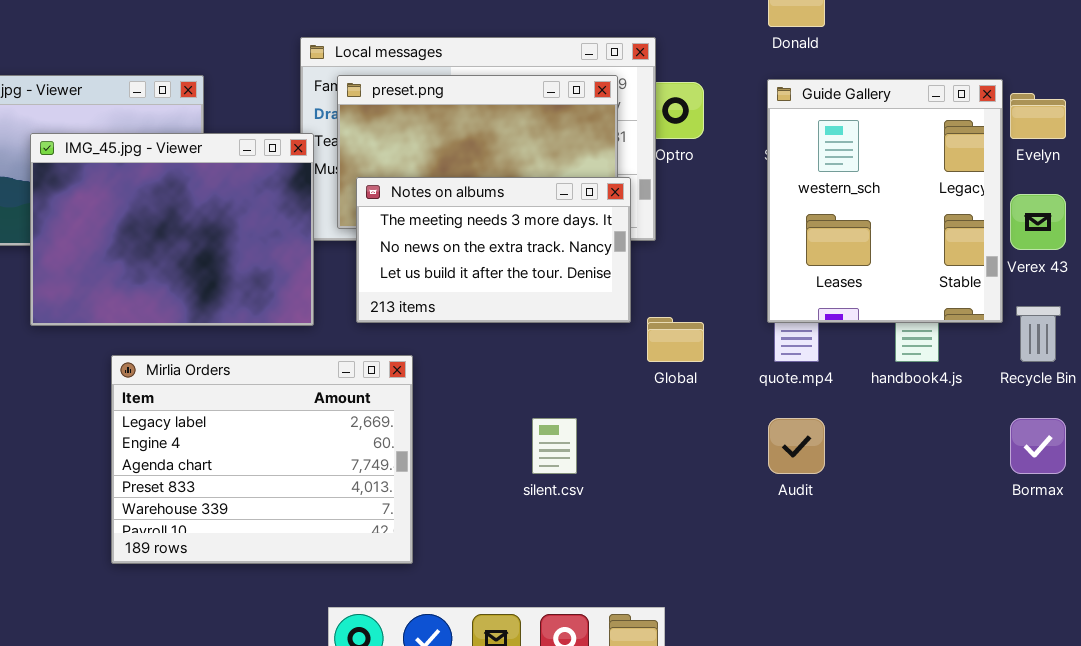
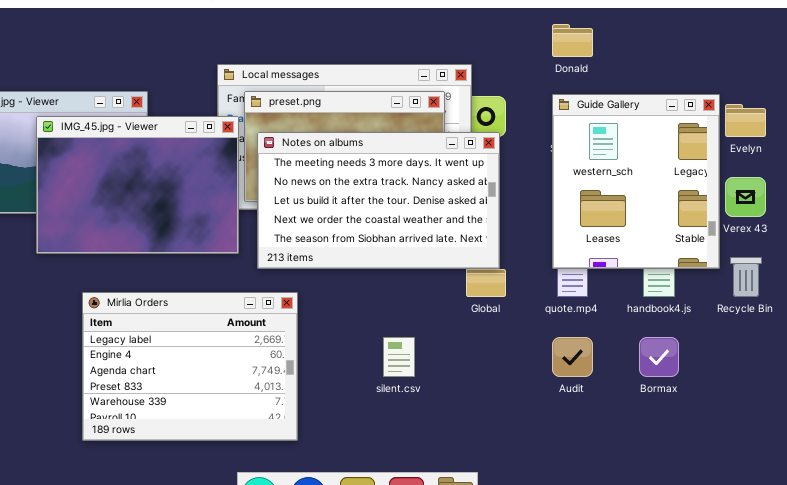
IMG_45.jpg - Viewer: [30,133,314,326] -> [36,116,239,254], moved
Notes on albums: [356,177,631,323] -> [257,132,500,269], resized
Bormax: [1010,418,1066,474] -> [639,337,679,377], moved

